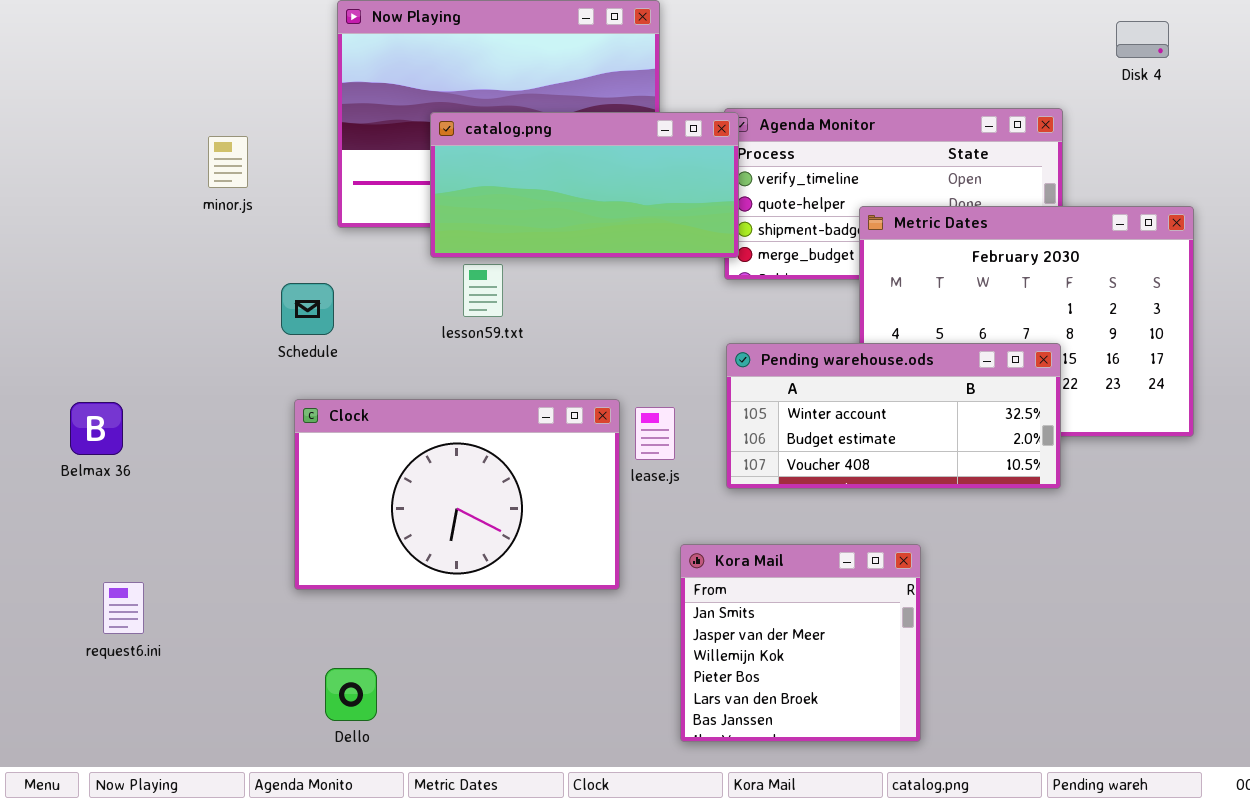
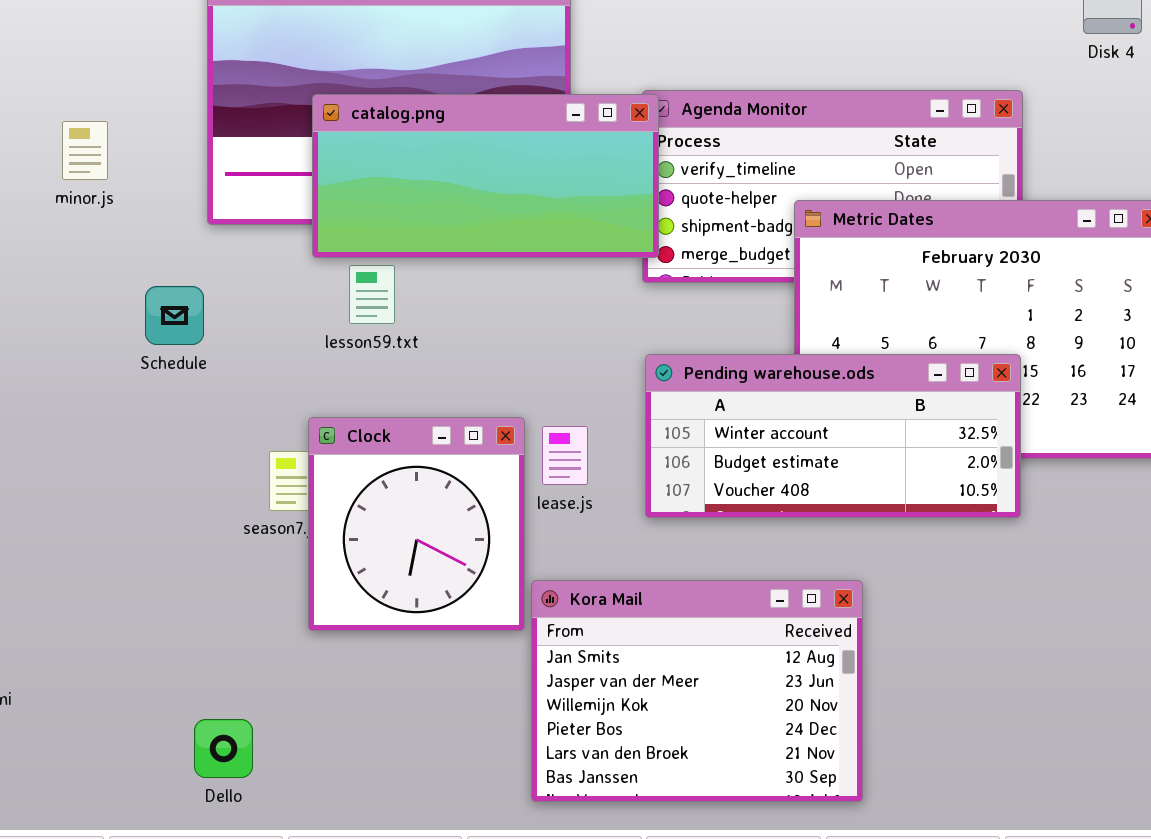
Clock: [294,399,620,590] -> [308,417,525,631], resized
Kora Mail: [680,544,921,742] -> [531,580,863,802], resized

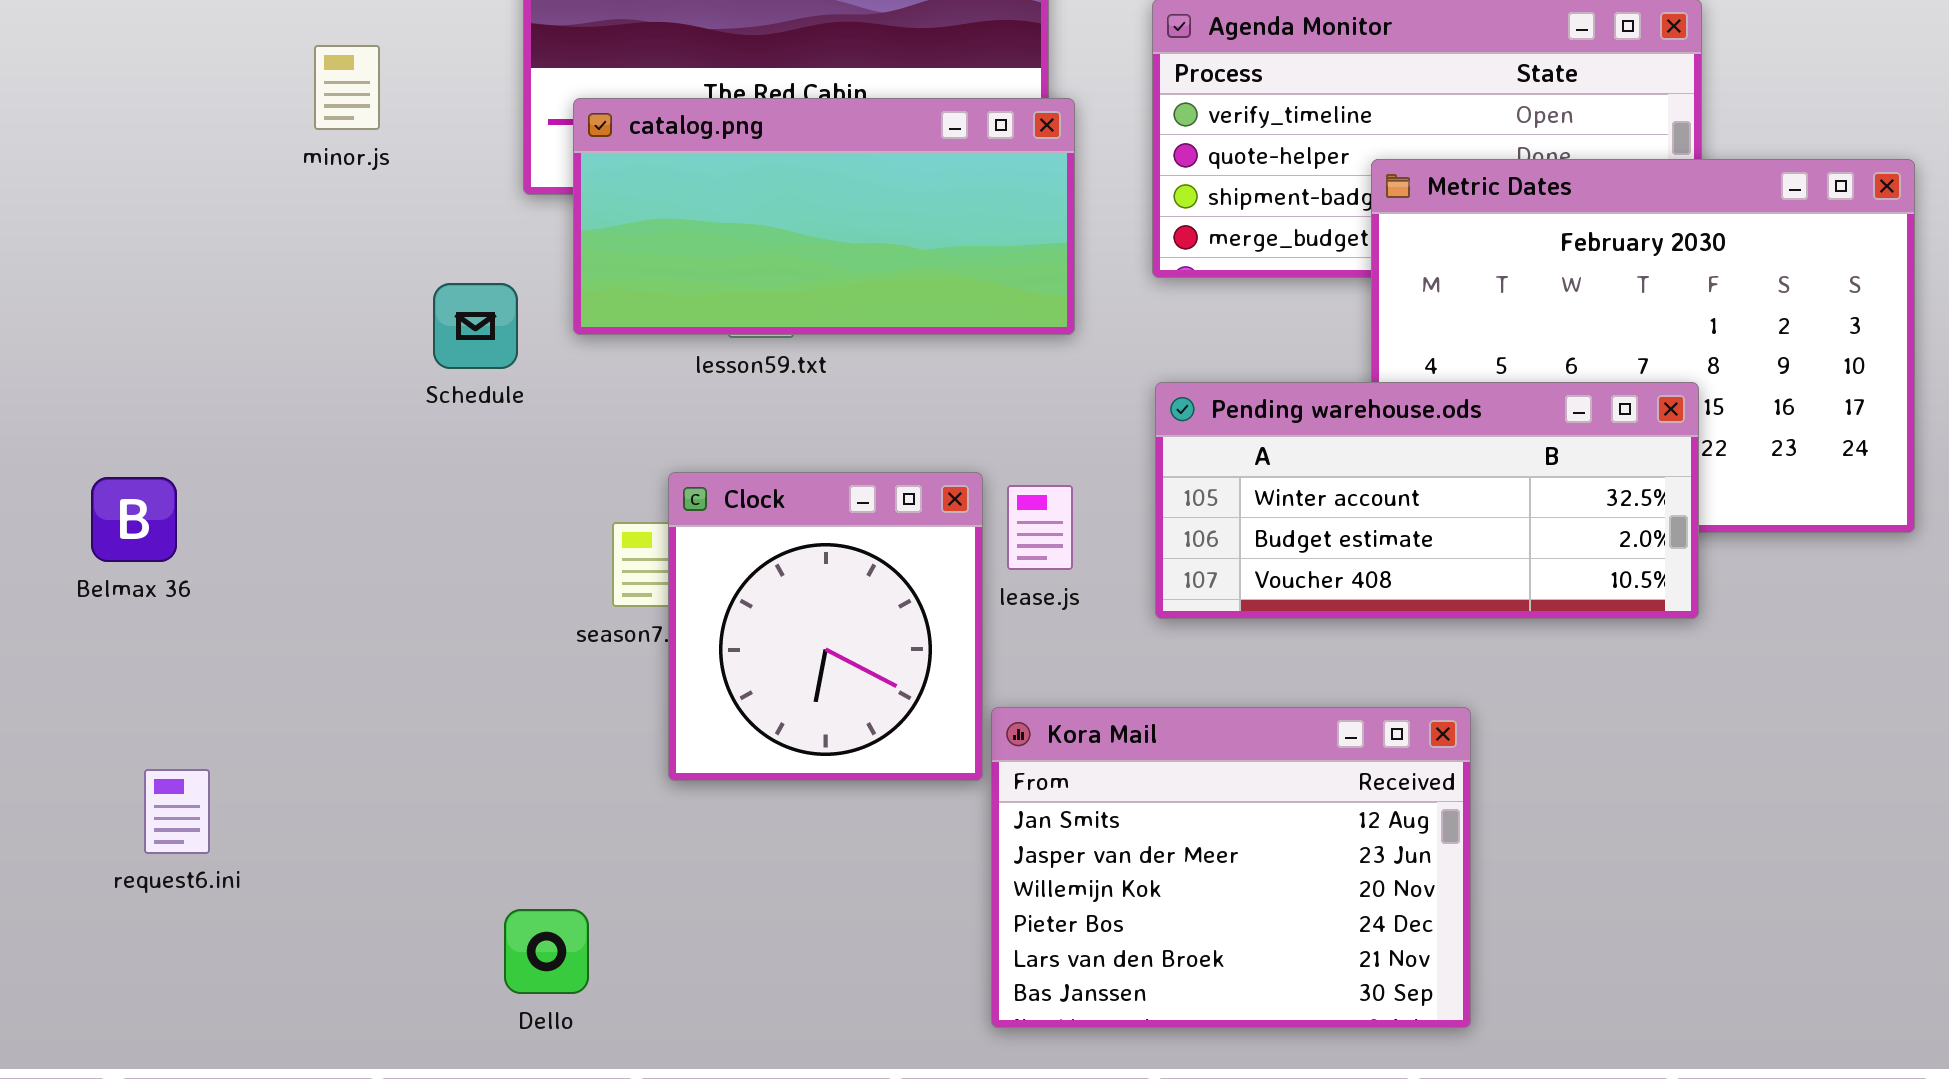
catalog.png: [312,94,659,258] -> [573,98,1075,335], moved

